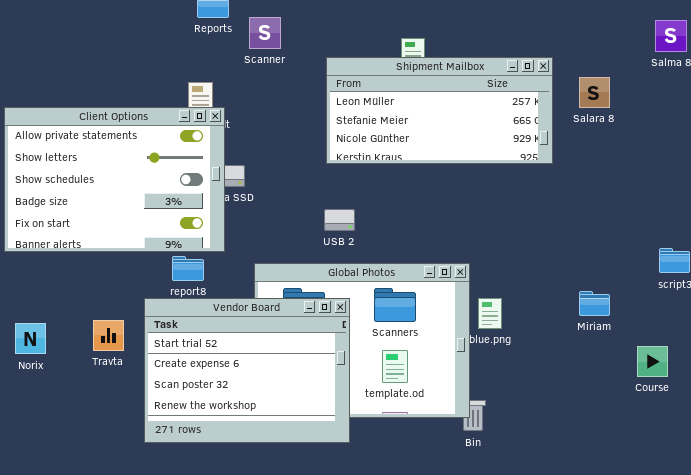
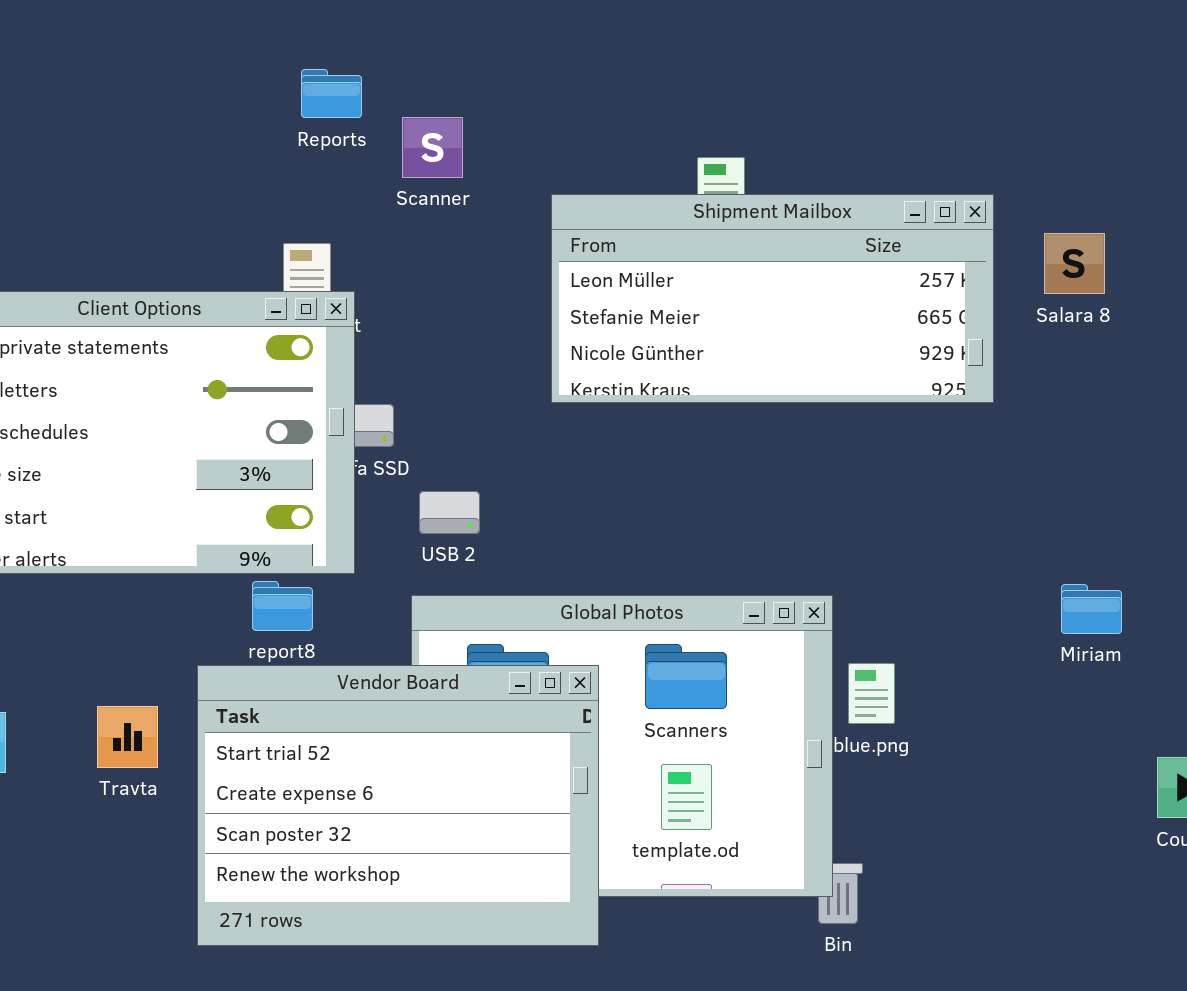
USB 2: [324,209,355,231] -> [419,491,480,534], moved
Miriam: [579,291,610,316] -> [1061,584,1122,634], moved

